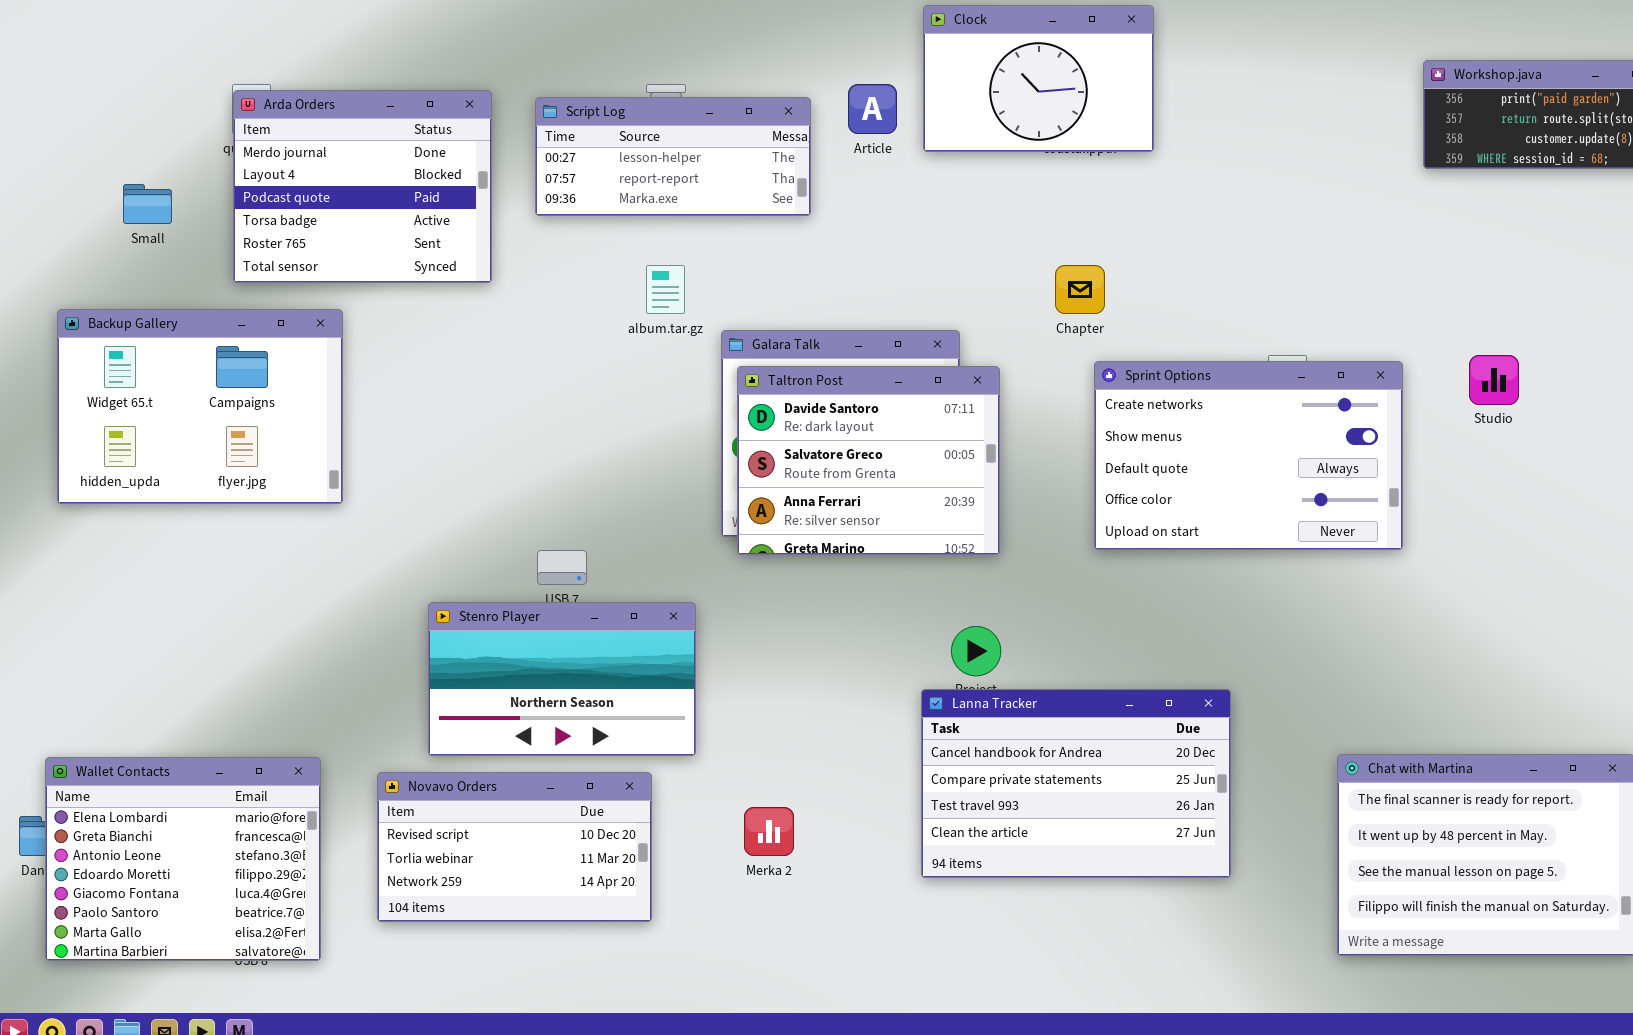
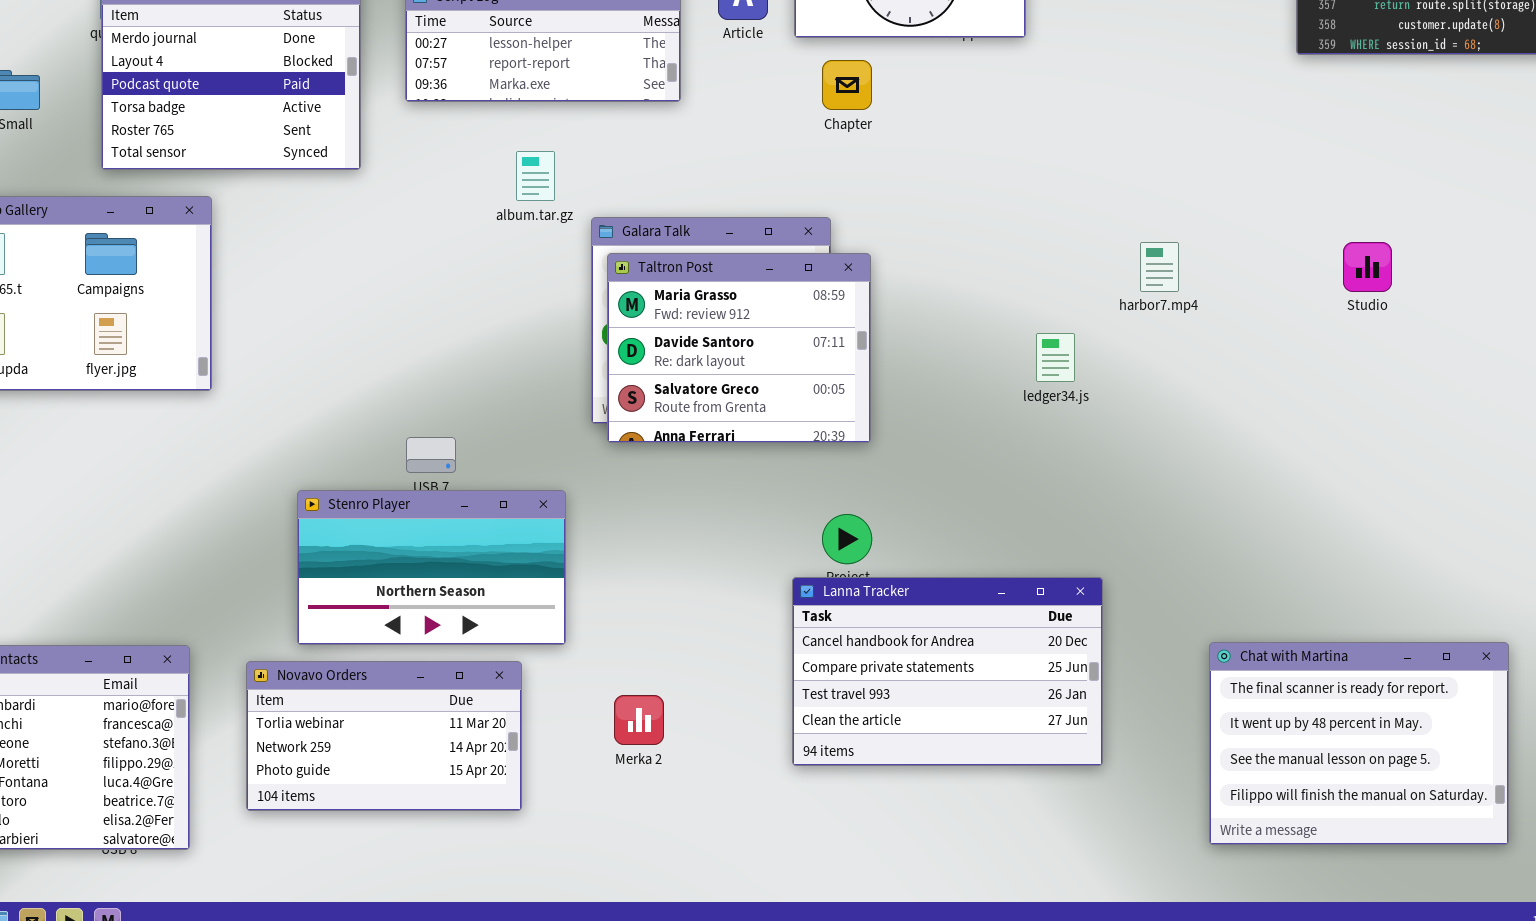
Chapter: [1055,265,1105,314] -> [822,60,872,110], moved
Sprint Options: [1094,361,1403,550] -> none, closed
Taltron Post: [737,366,1000,555] -> [607,253,871,443], scrolled up 1 row
Novavo Orders: [377,772,652,922] -> [246,661,522,811], scrolled down 1 row

